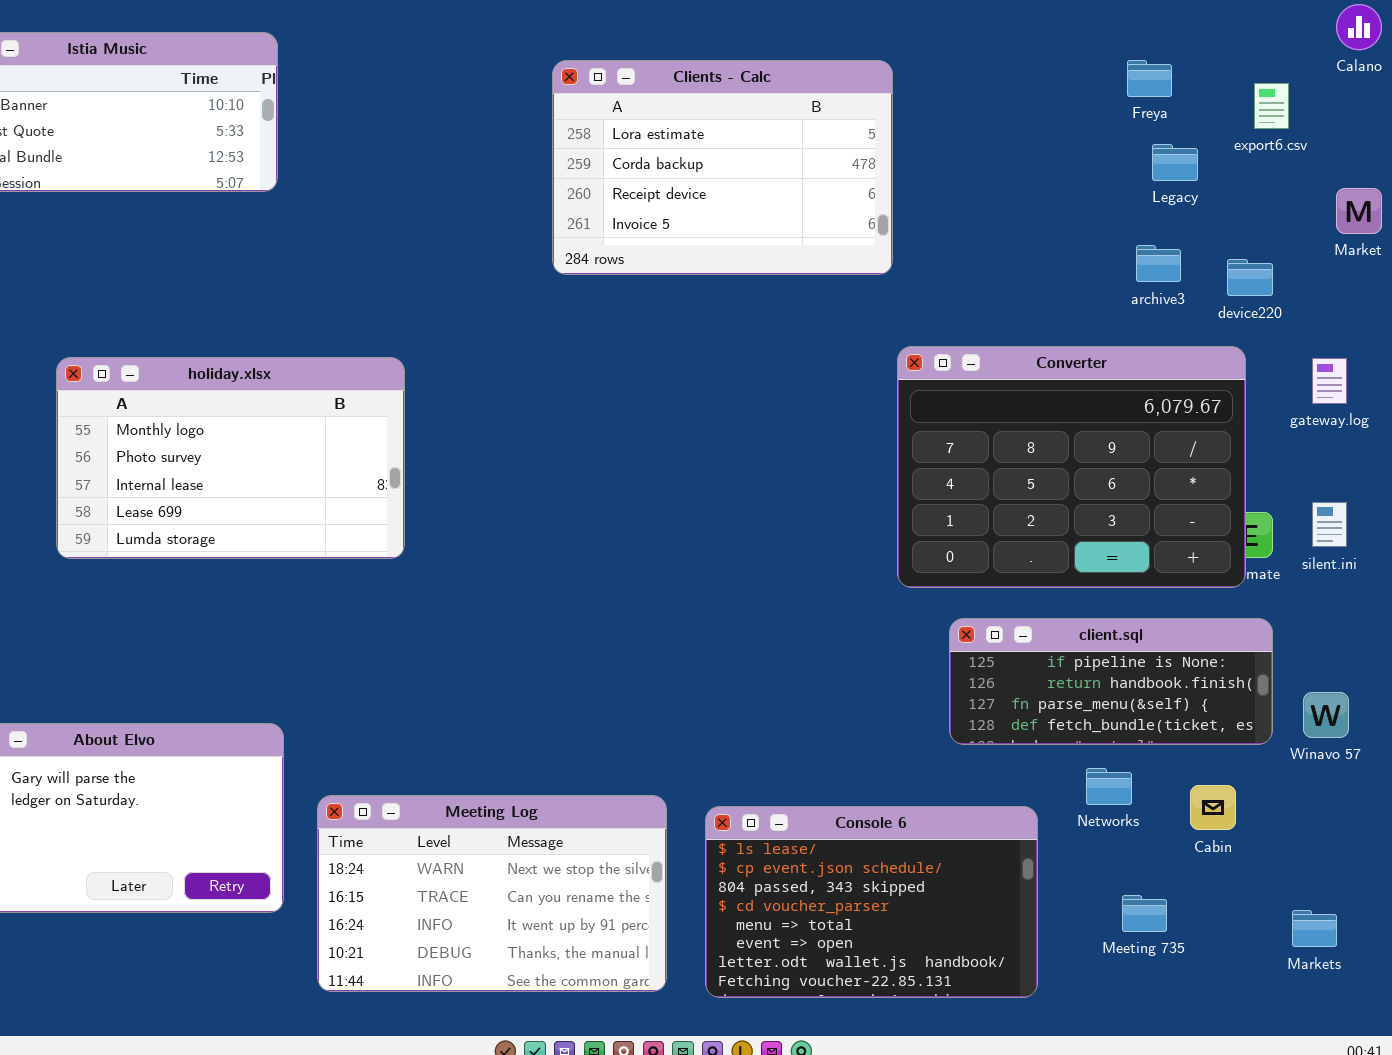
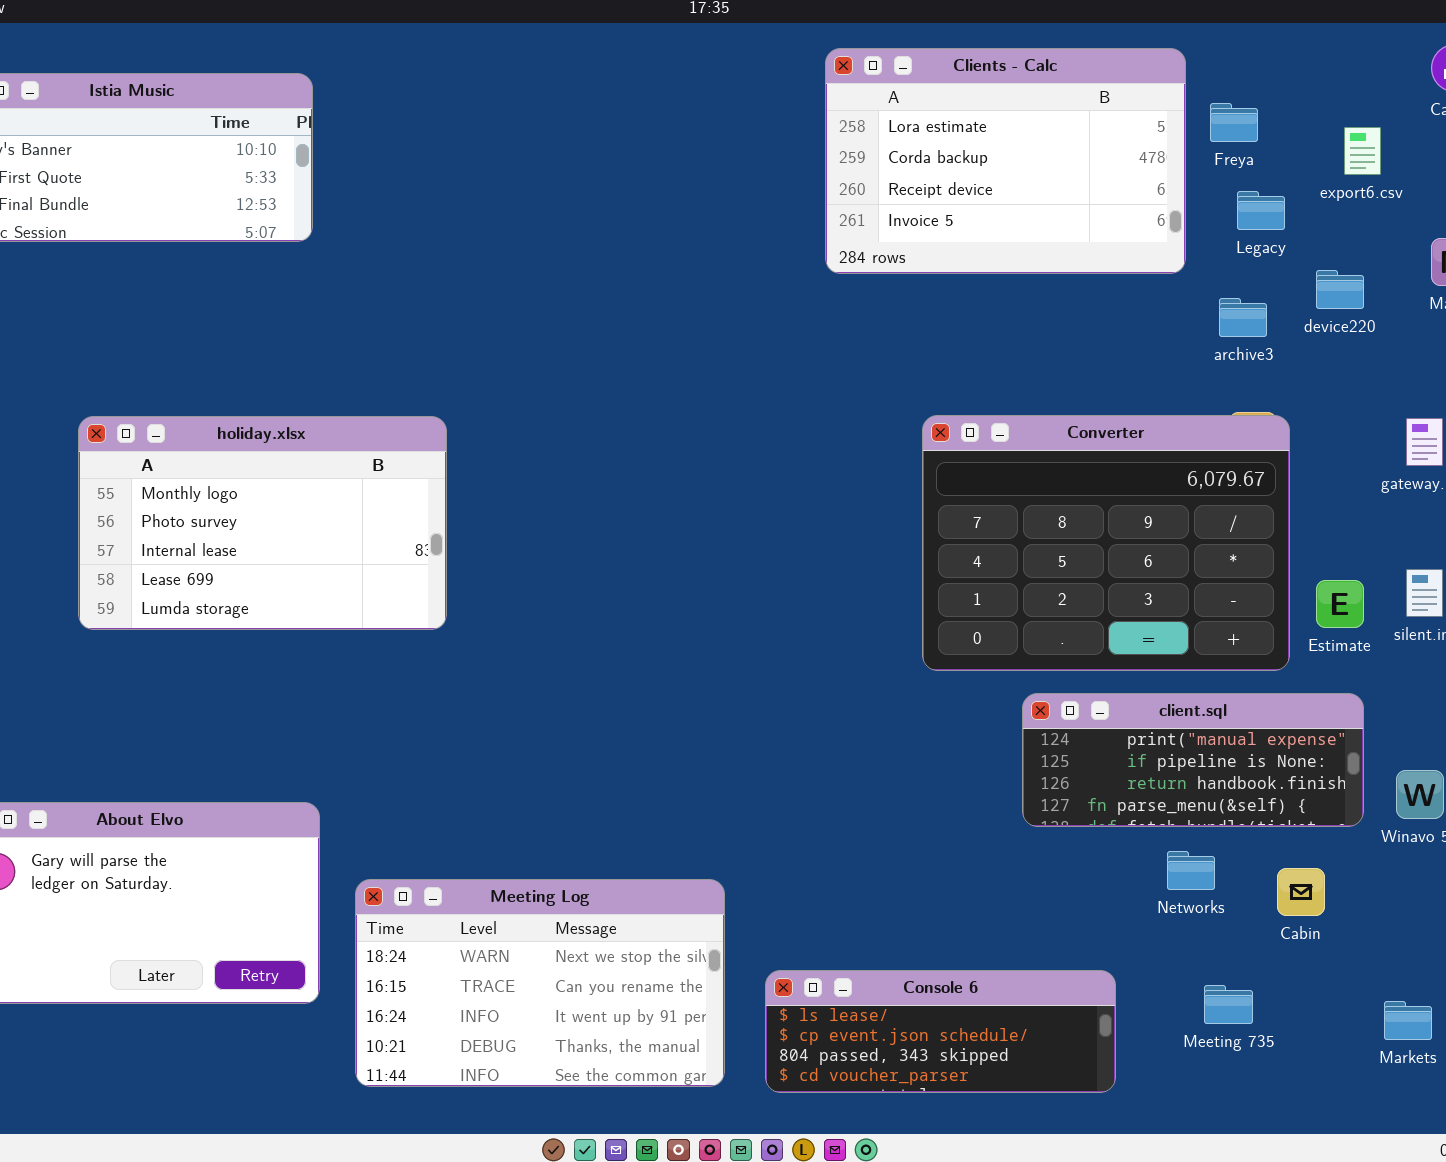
Clients - Calc: [552,60,893,275] -> [825,48,1186,274], moved
device220: [1227,259,1273,296] -> [1316,270,1364,309], moved
Converter: [897,346,1246,588] -> [922,415,1290,671], moved
client.sql: [949,618,1273,745] -> [1022,693,1364,827], scrolled up 1 row
Console 6: [705,806,1038,998] -> [765,970,1116,1093], resized

